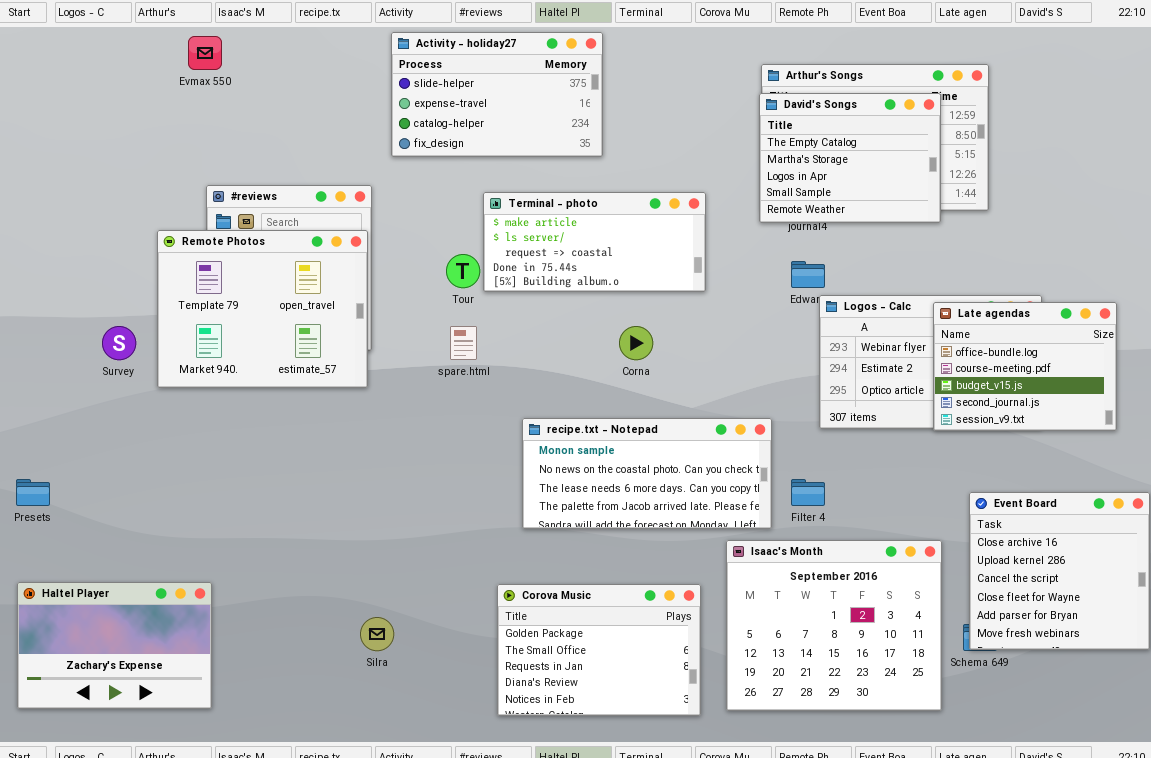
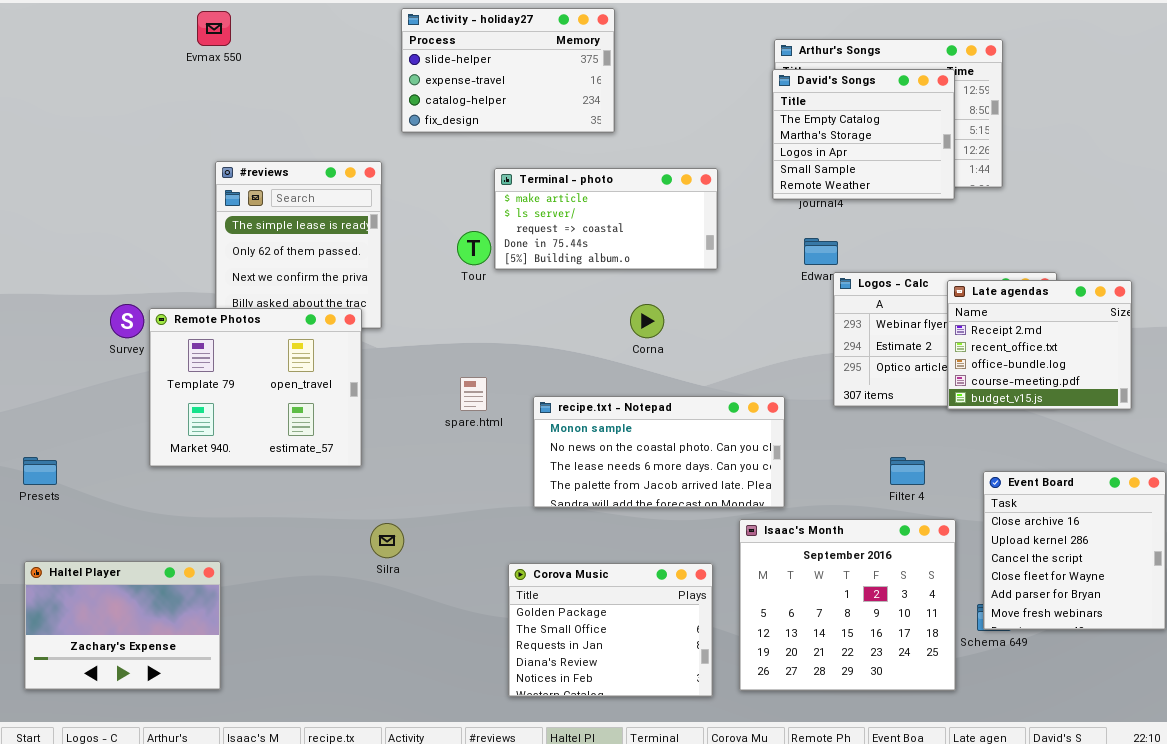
Remote Photos: [157,230,368,388] -> [149,308,362,467], moved
Late agendas: [933,302,1117,431] -> [947,280,1132,410], scrolled up 2 rows
spare.html: [450,326,477,360] -> [460,377,487,411], moved
Filter 4: [791,479,825,506] -> [890,457,925,485], moved
Silra: [360,617,394,651] -> [370,523,404,558], moved

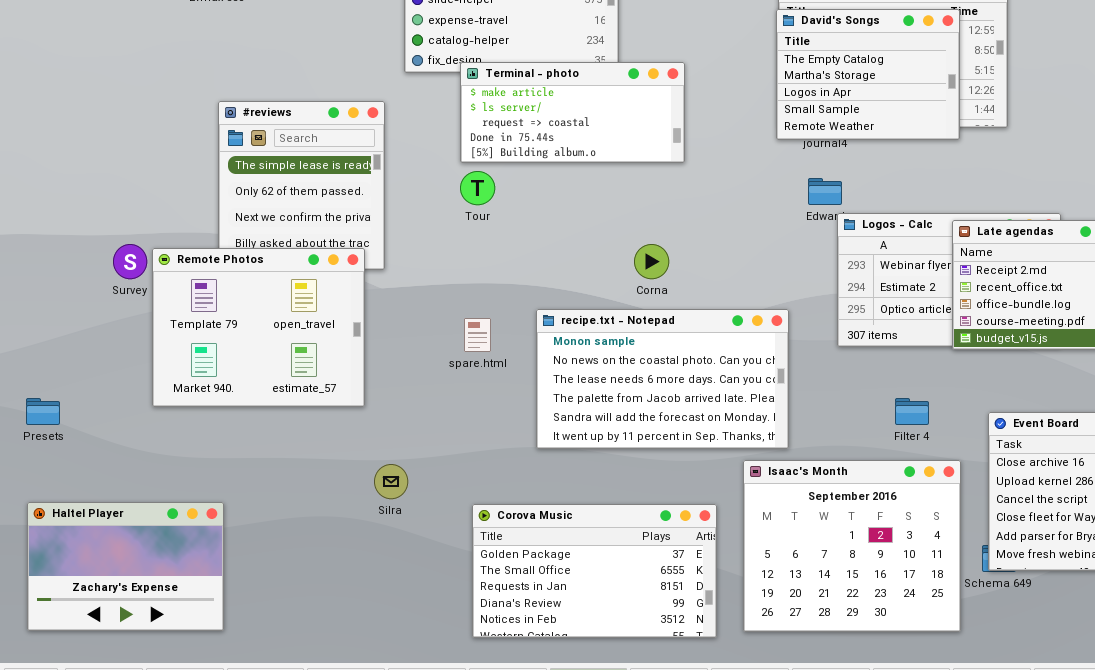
Terminal - photo: [494,168,718,270] -> [460,62,685,163], moved
recipe.txt - Notepad: [533,396,785,508] -> [536,309,789,449], resized
Corova Music: [508,563,713,697] -> [472,504,717,638], resized

